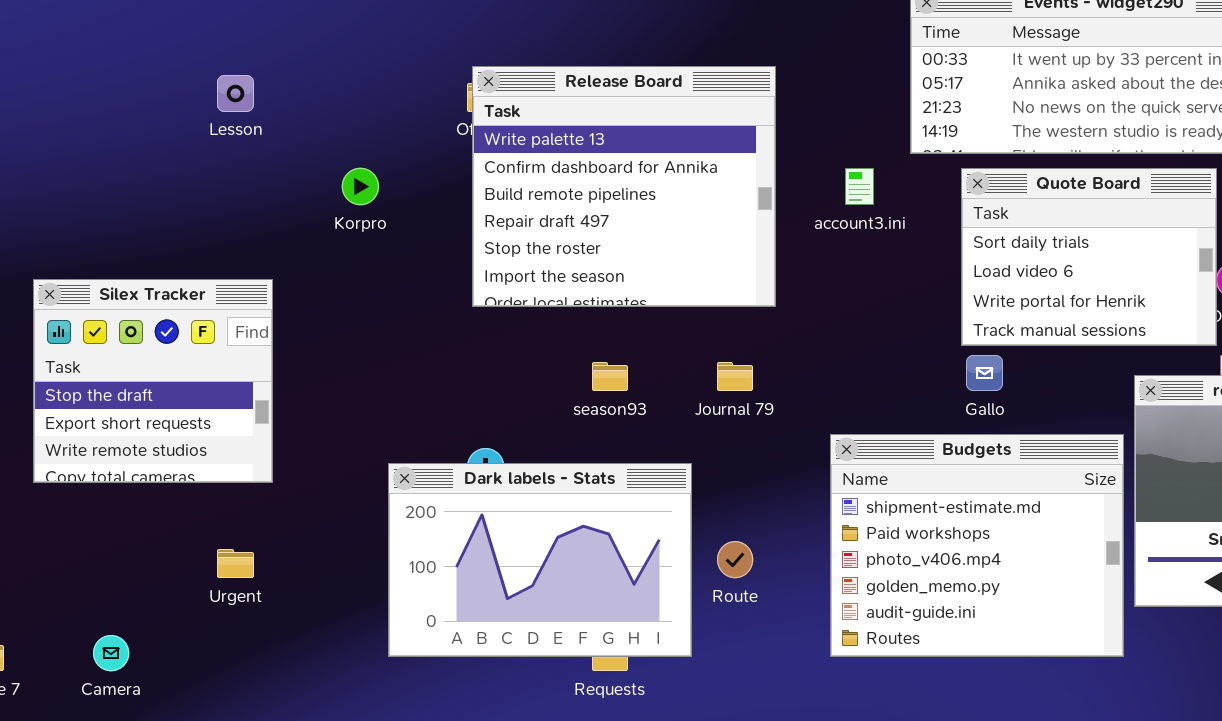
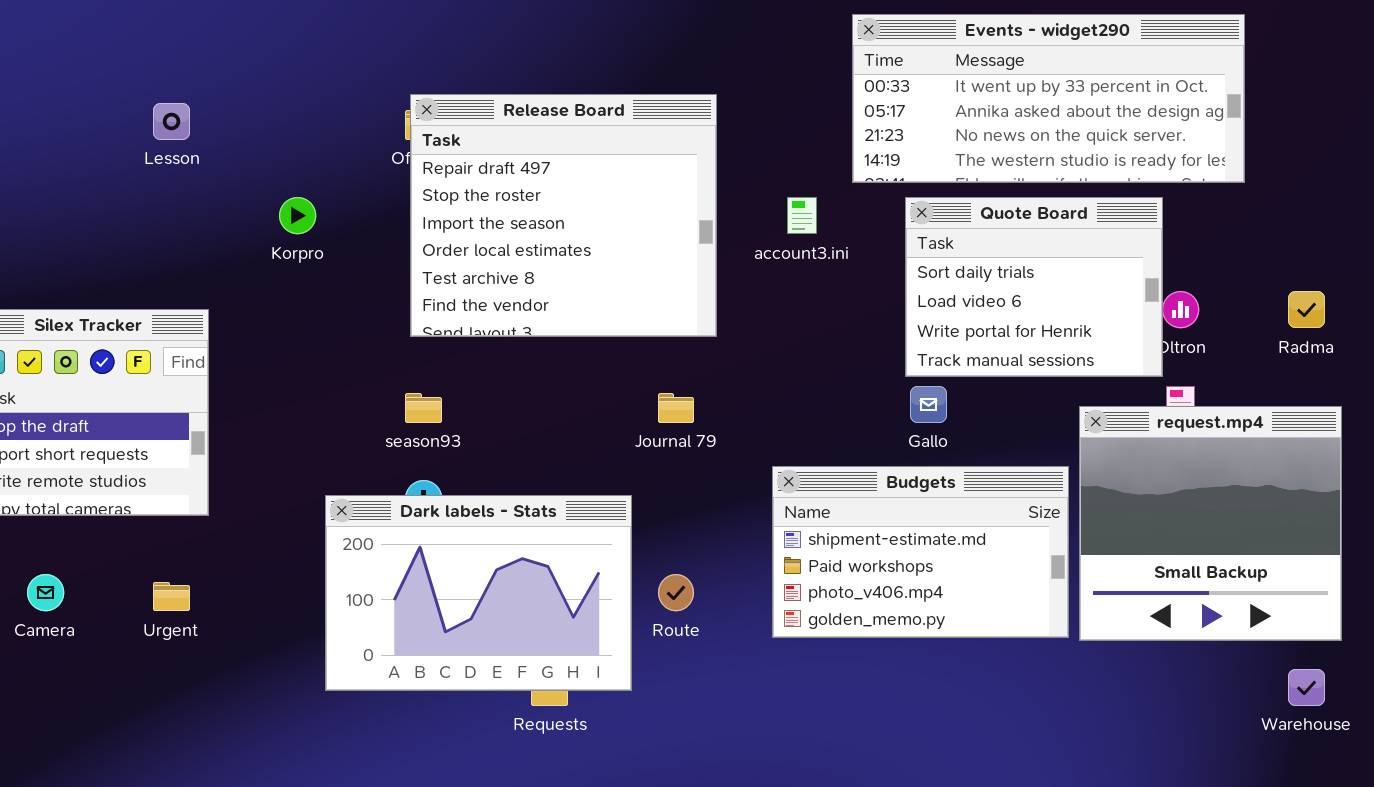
Release Board: [472,66,776,307] -> [410,94,717,337], scrolled down 3 rows
season93: [592,362,628,391] -> [405,393,442,423], moved
Budgets: [830,434,1124,657] -> [772,466,1069,638], resized
Camera: [93,635,129,671] -> [27,574,64,611], moved

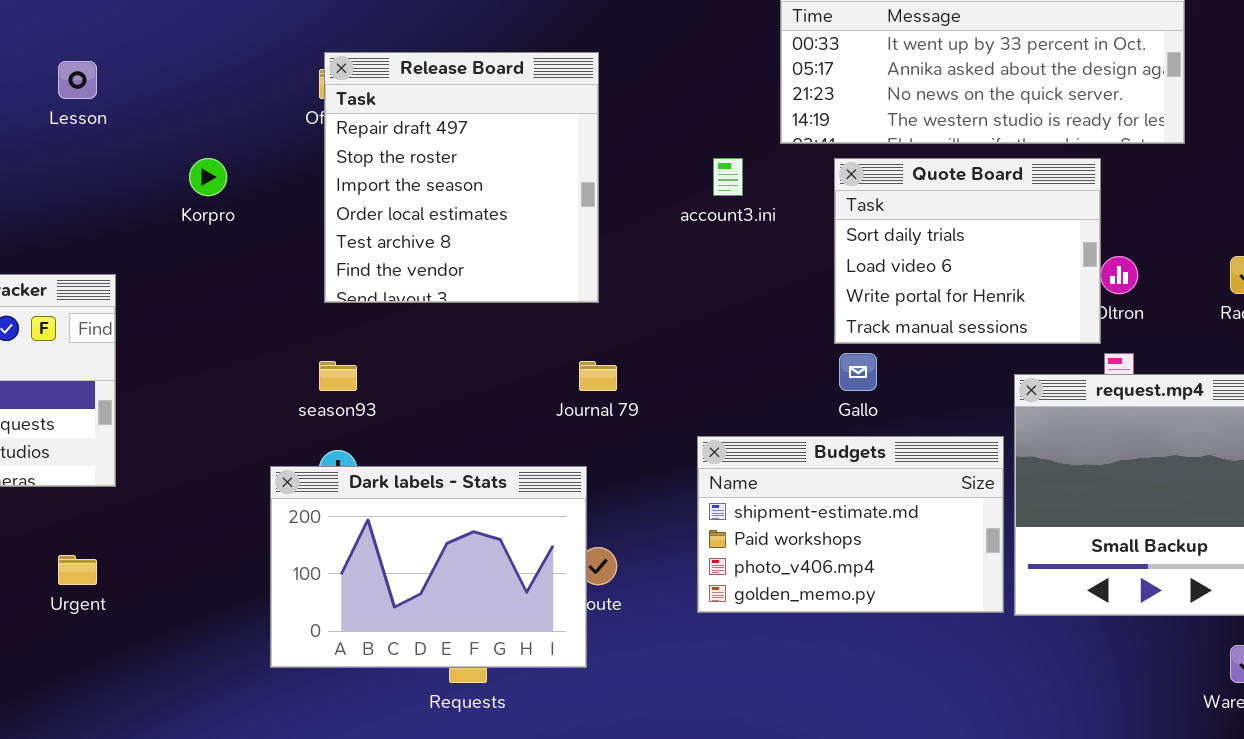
Release Board: [410,94,717,337] -> [324,52,599,303], resized
Dark labels - Stats: [325,495,632,691] -> [270,466,587,668], moved

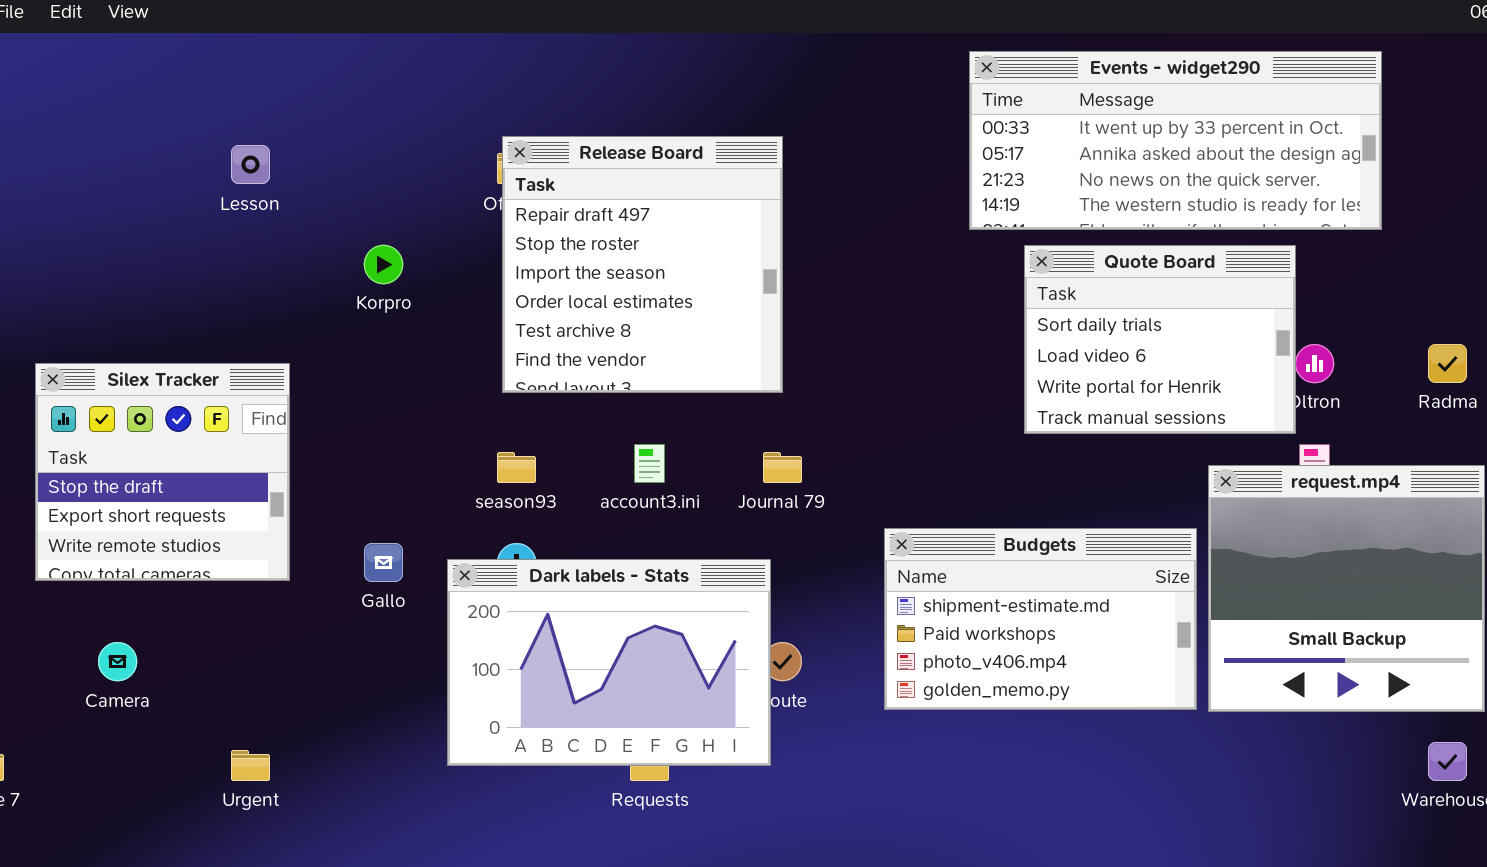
account3.ini: [713,158,743,196] -> [634,444,665,483], moved
Gallo: [839,353,877,391] -> [364,543,403,582], moved
Urgent: [58,555,97,585] -> [231,750,270,781], moved

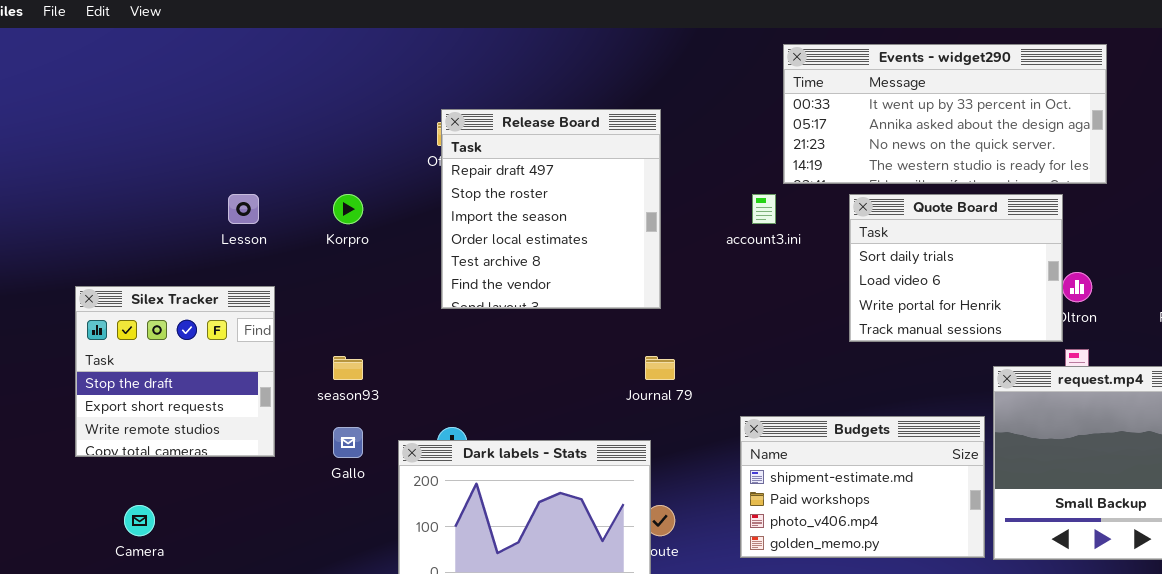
Events - widget290: [969,51,1382,230] -> [783,44,1107,184], moved
Lesson: [231,145,270,184] -> [228,194,259,224], moved
account3.ini: [634,444,665,483] -> [752,194,776,224], moved
season93: [497,452,536,483] -> [333,356,363,380], moved

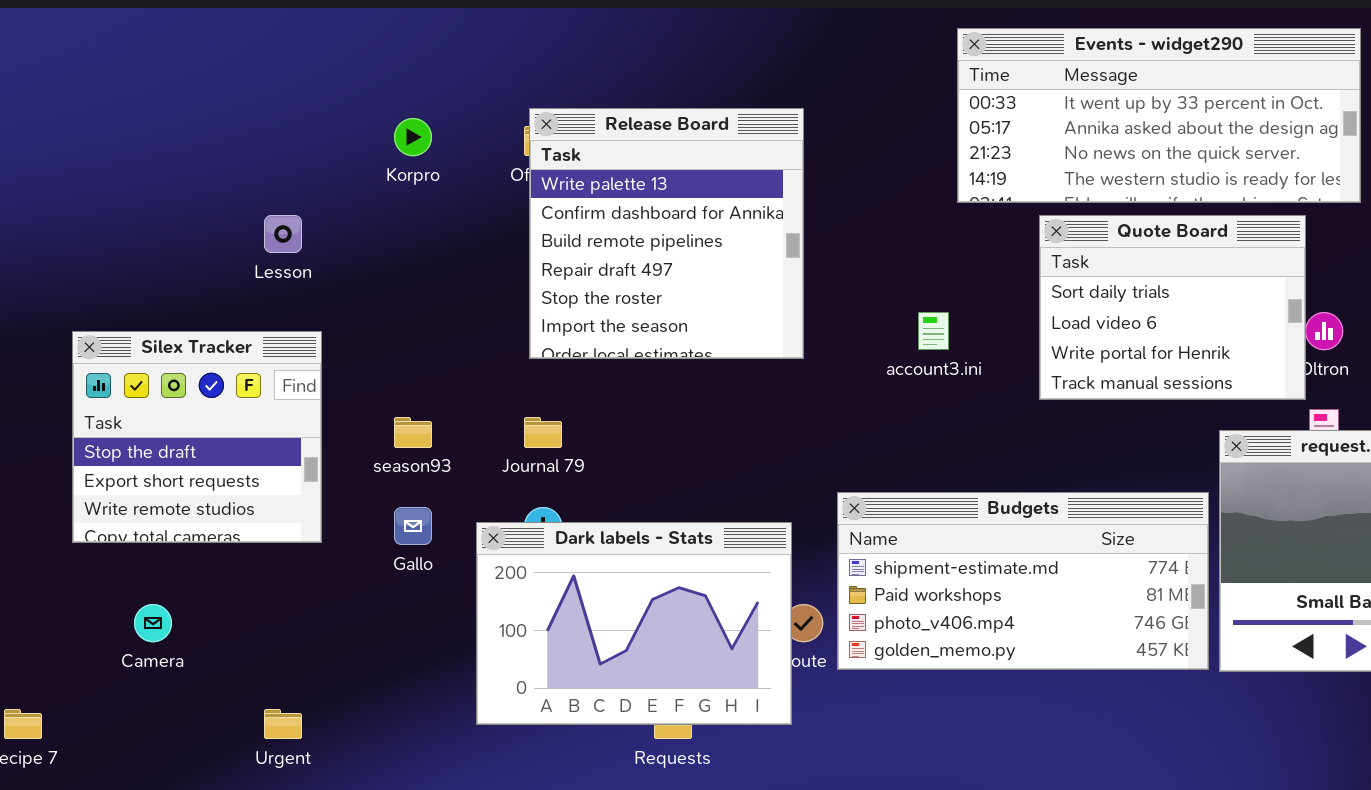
Release Board: [441,109,661,309] -> [529,108,804,359], scrolled up 3 rows
Korpro: [333,194,363,224] -> [394,118,432,156], moved
account3.ini: [752,194,776,224] -> [918,312,949,350], moved
Journal 79: [645,356,675,380] -> [524,417,562,448], moved
Budgets: [740,416,985,558] -> [837,492,1209,670], resized

